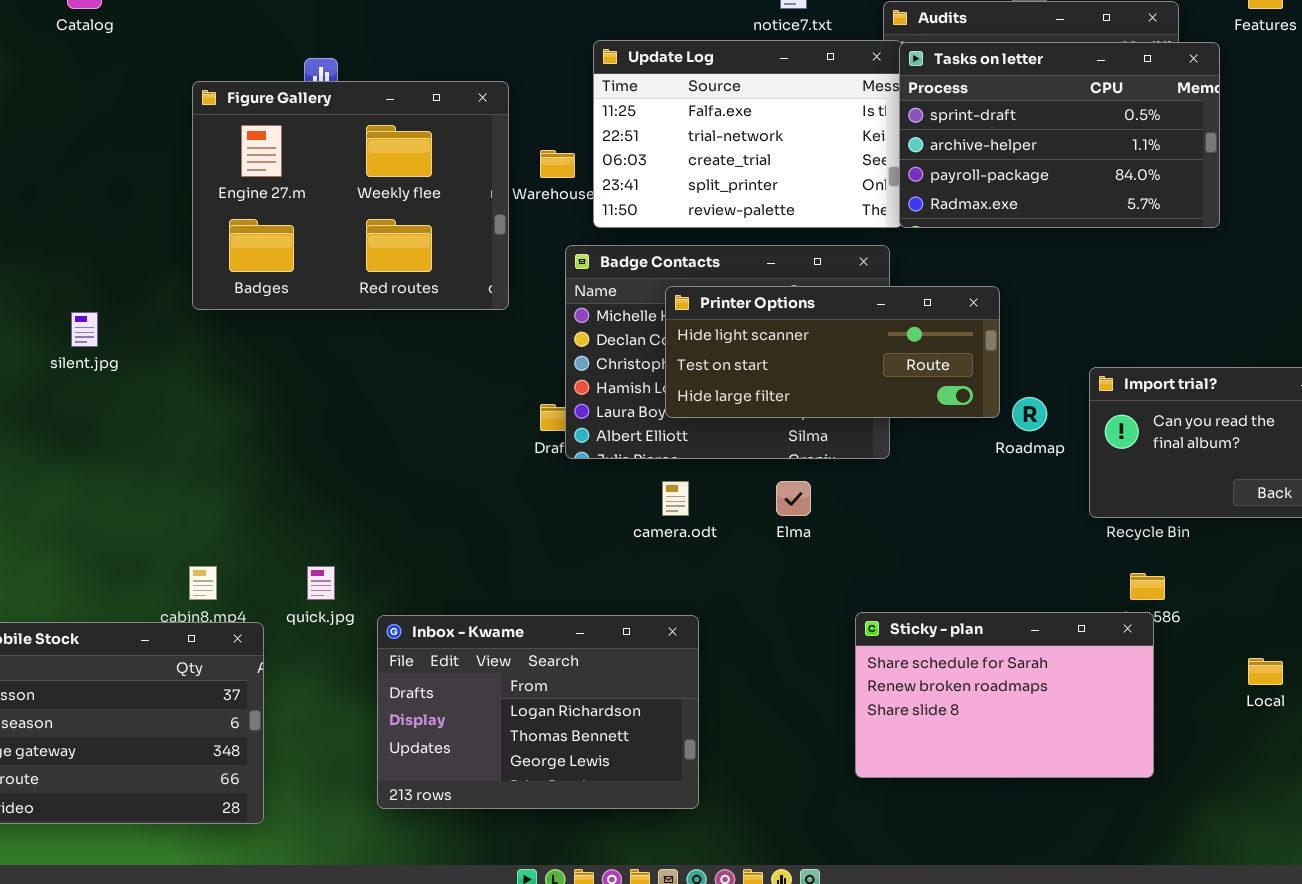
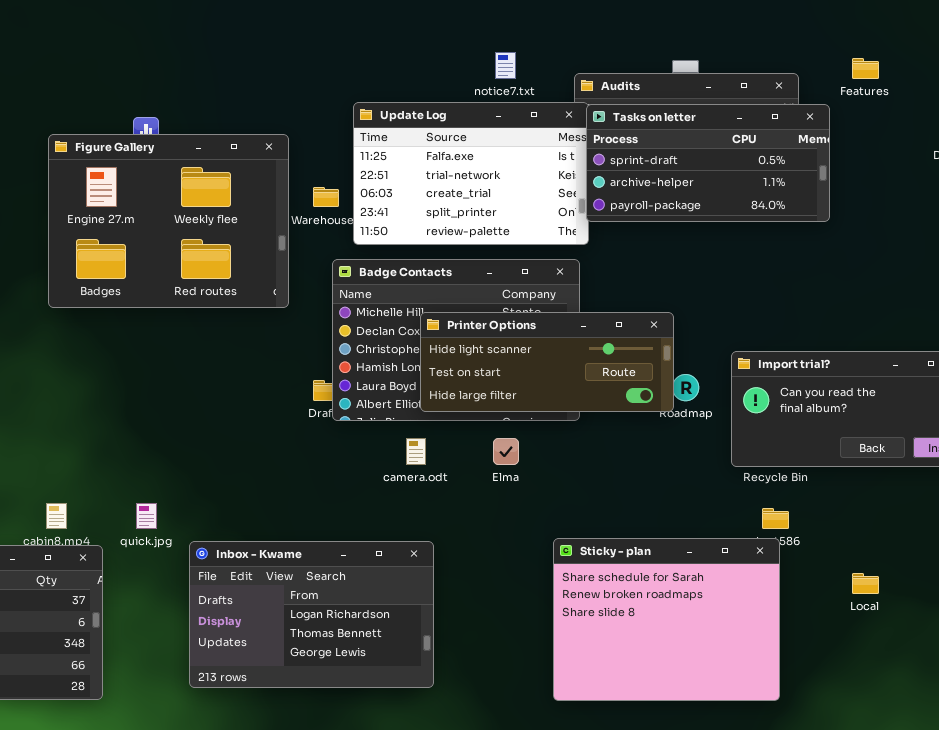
Tasks on letter: [899,42,1220,228] -> [586,104,830,222], resized
Printer Options: [665,286,1000,418] -> [420,312,674,412], moved
Sticky - plan: [855,612,1154,778] -> [553,538,780,701], resized

